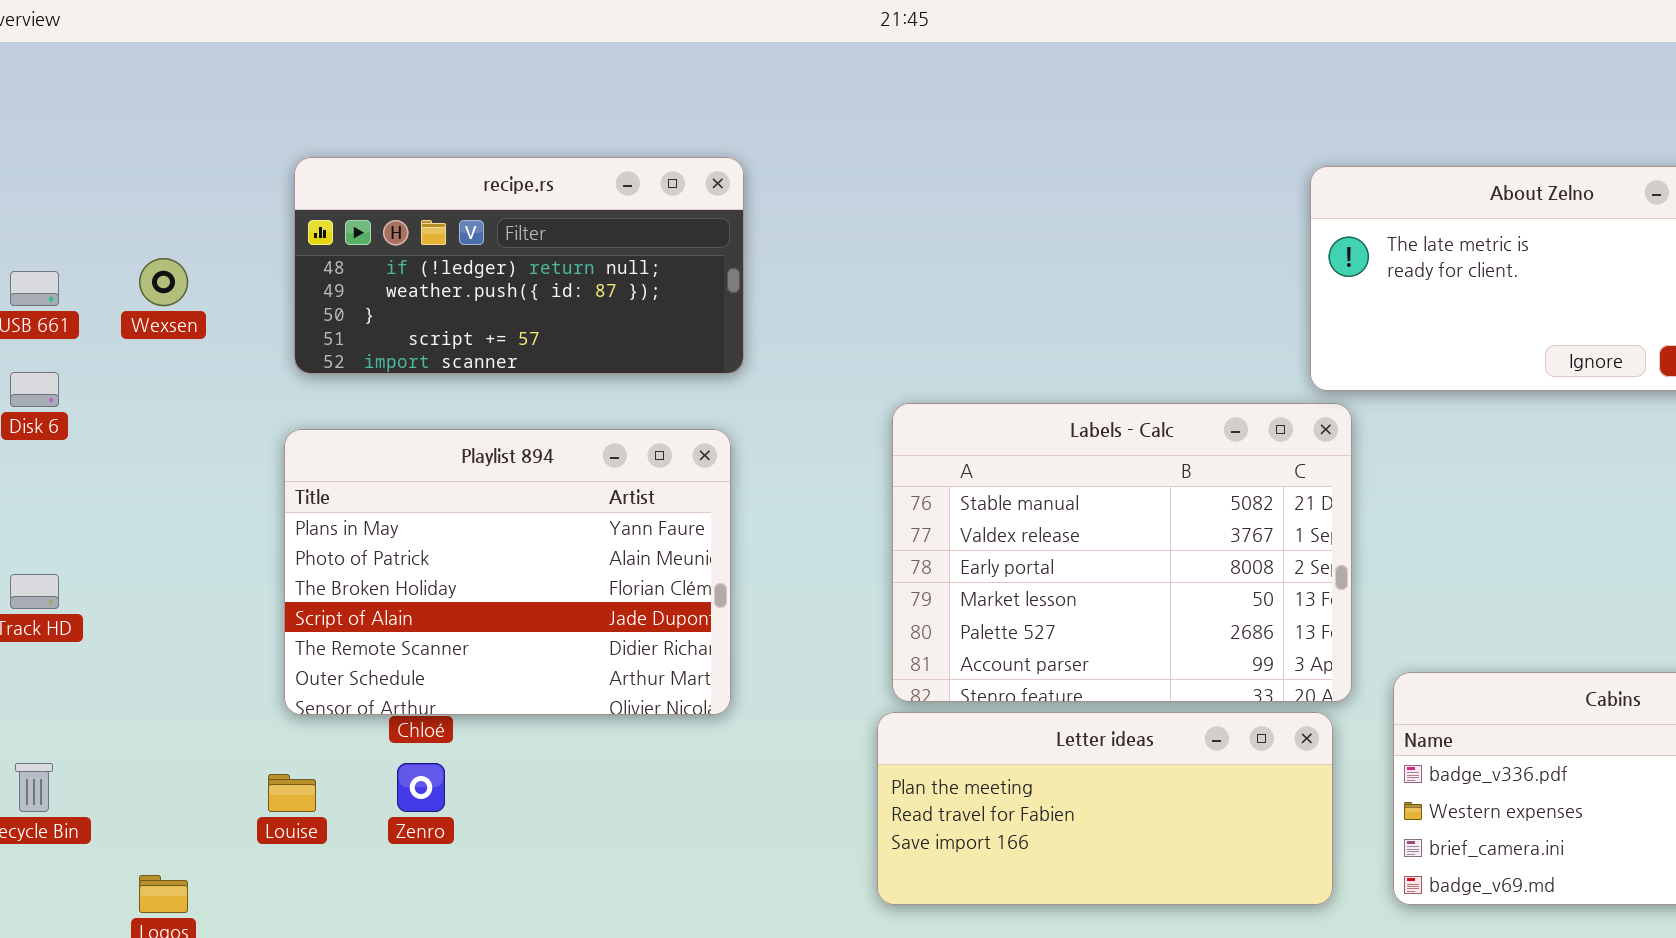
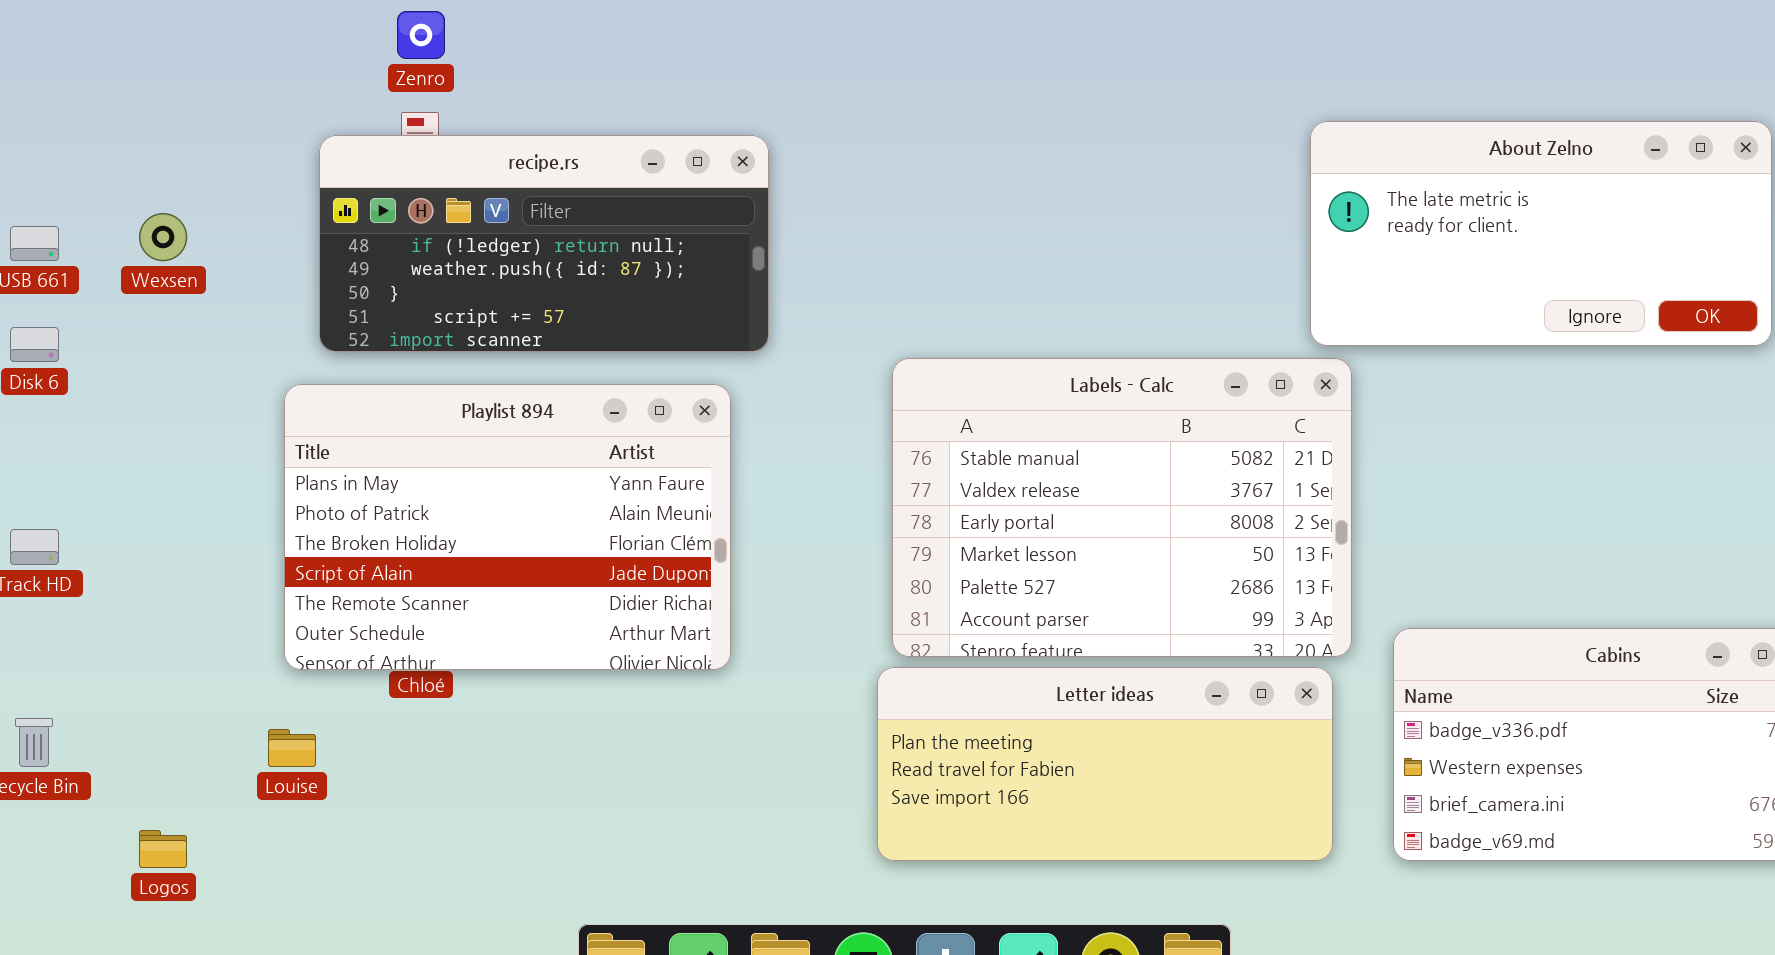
recipe.rs: [294,157,744,374] -> [319,135,769,352], moved
Zenro: [397,763,445,812] -> [397,11,445,59], moved

